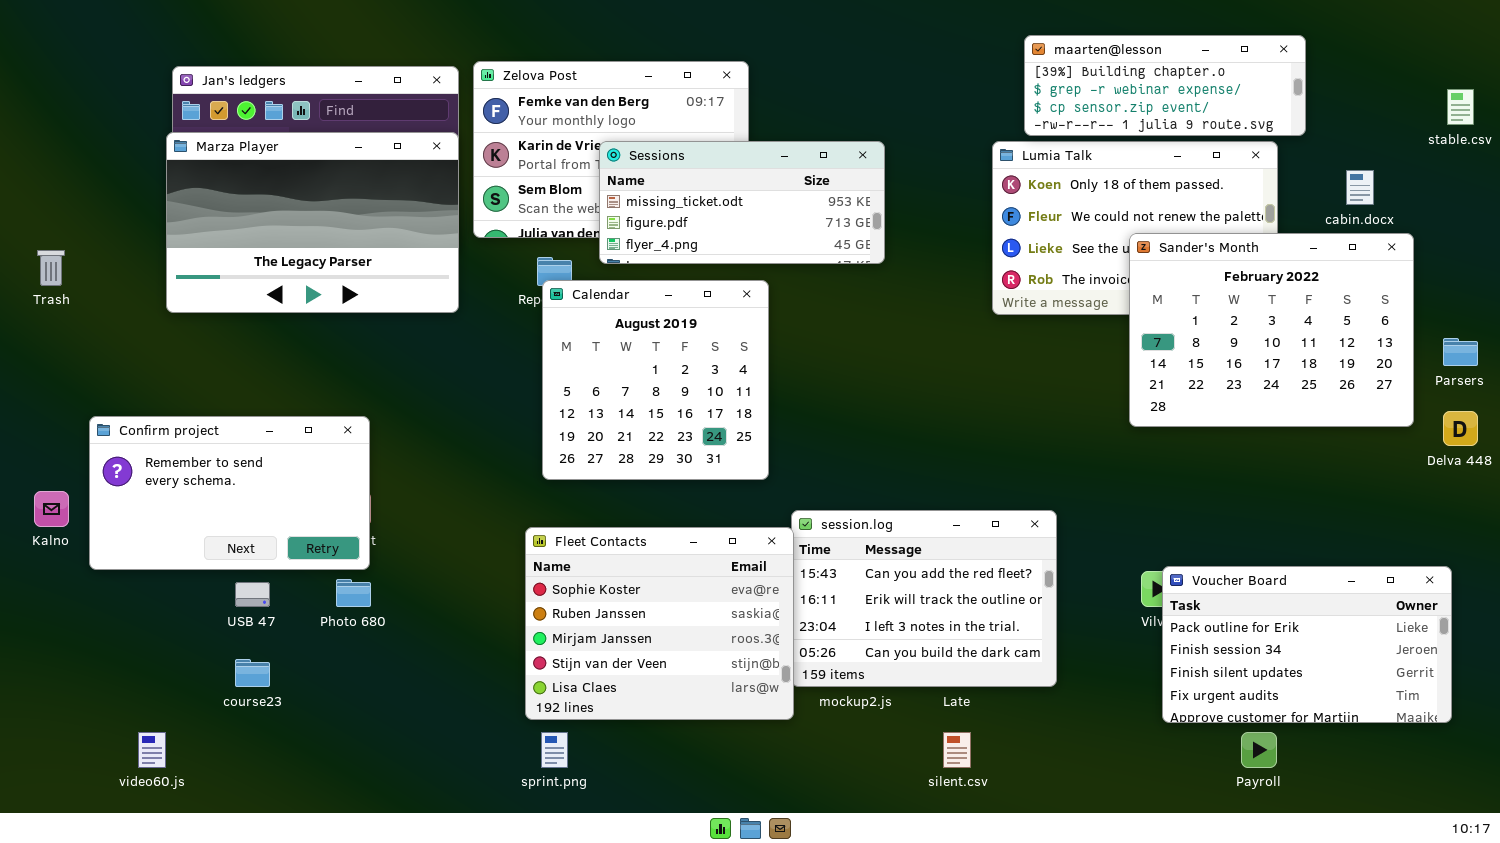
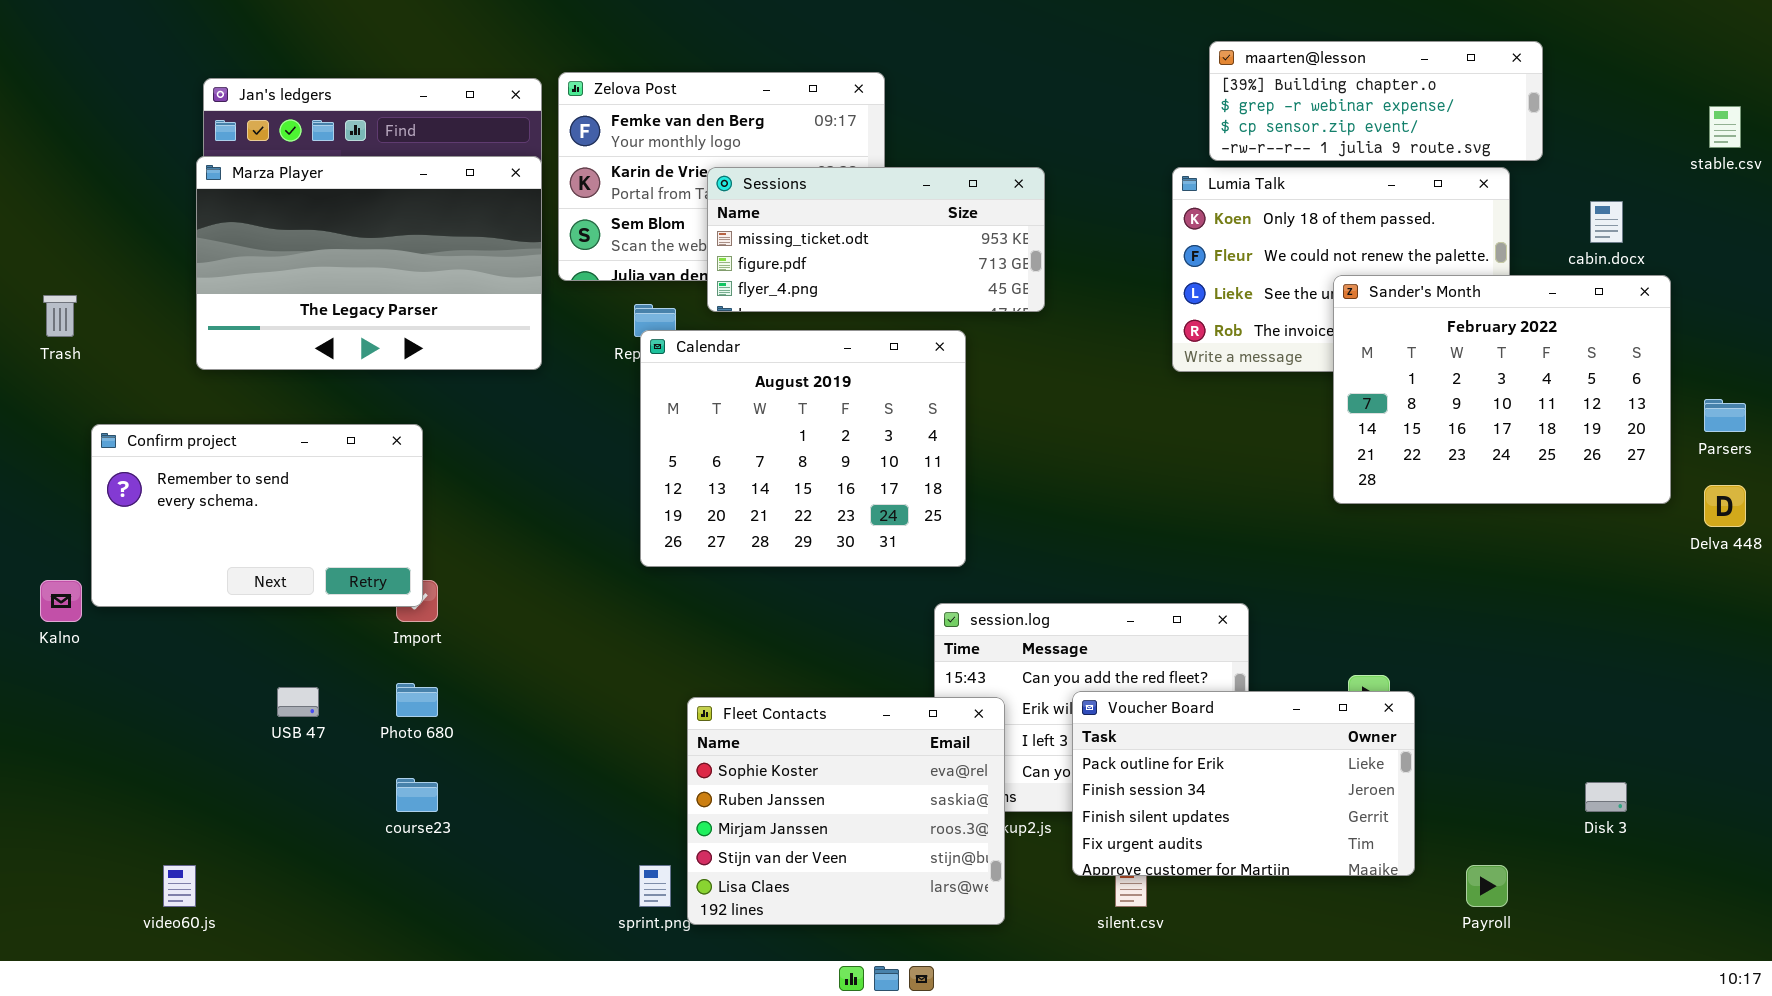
Calendar: [542,280,769,480] -> [640,330,966,567], resized
Confirm project: [89,416,370,570] -> [91,424,423,607], moved
Fleet Contacts: [525,527,794,720] -> [687,697,1005,925], moved
Voucher Board: [1162,566,1452,723] -> [1072,691,1415,876], moved
course23: [235,659,270,687] -> [396,778,438,812], moved

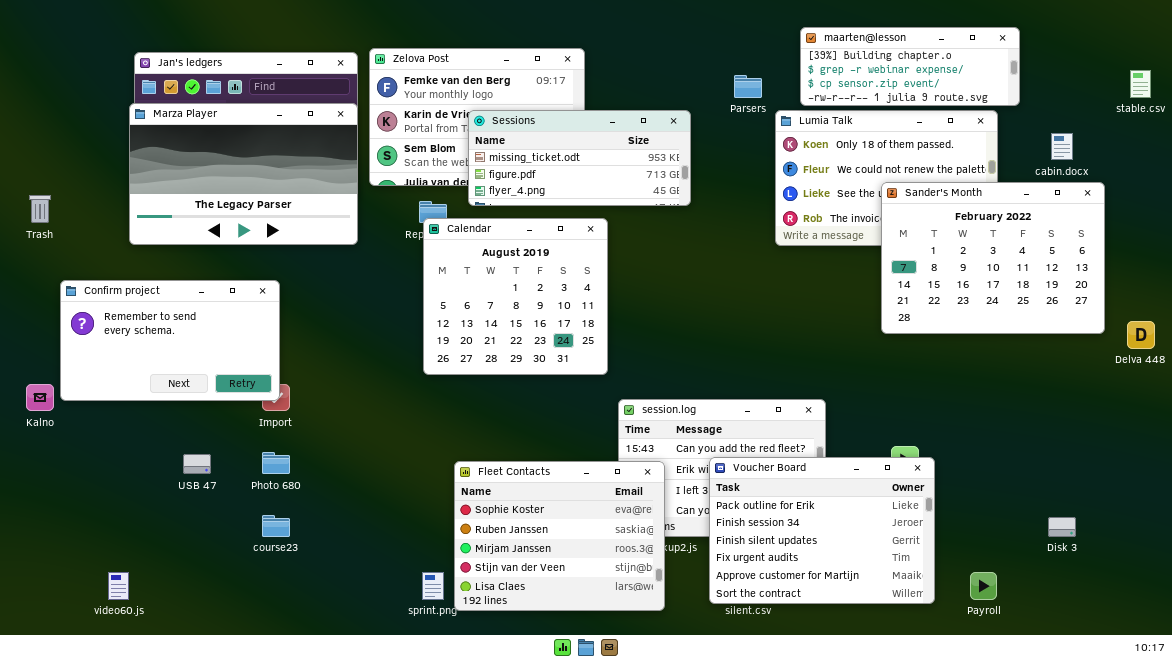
Calendar: [640,330,966,567] -> [423,218,608,375], resized
Parsers: [1704,399,1746,432] -> [734,75,762,98], moved
Voucher Board: [1072,691,1415,876] -> [709,457,935,604], resized

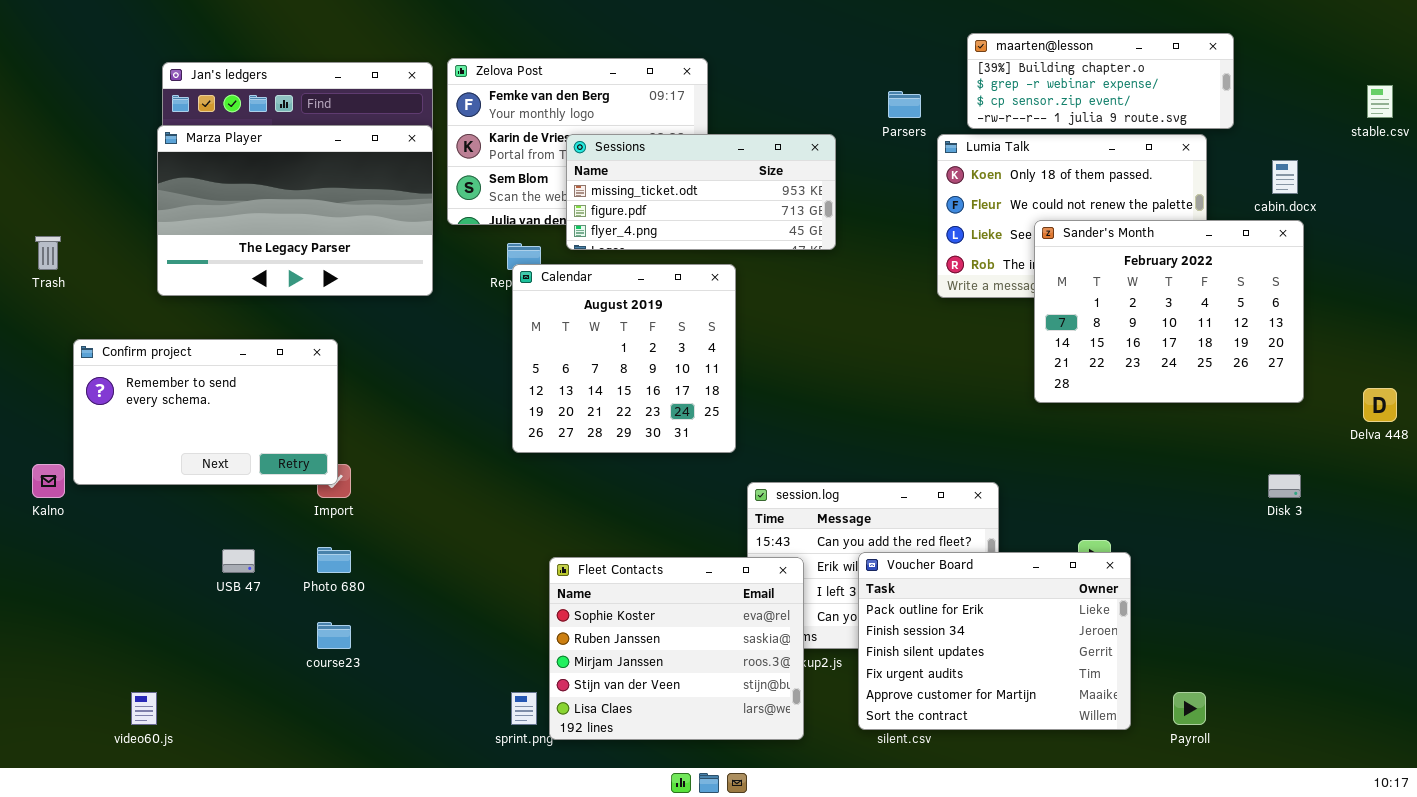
Sander's Month: [881,182,1105,334] -> [1034,220,1304,403], moved
Disk 3: [1048,517,1076,537] -> [1268,474,1301,498], moved

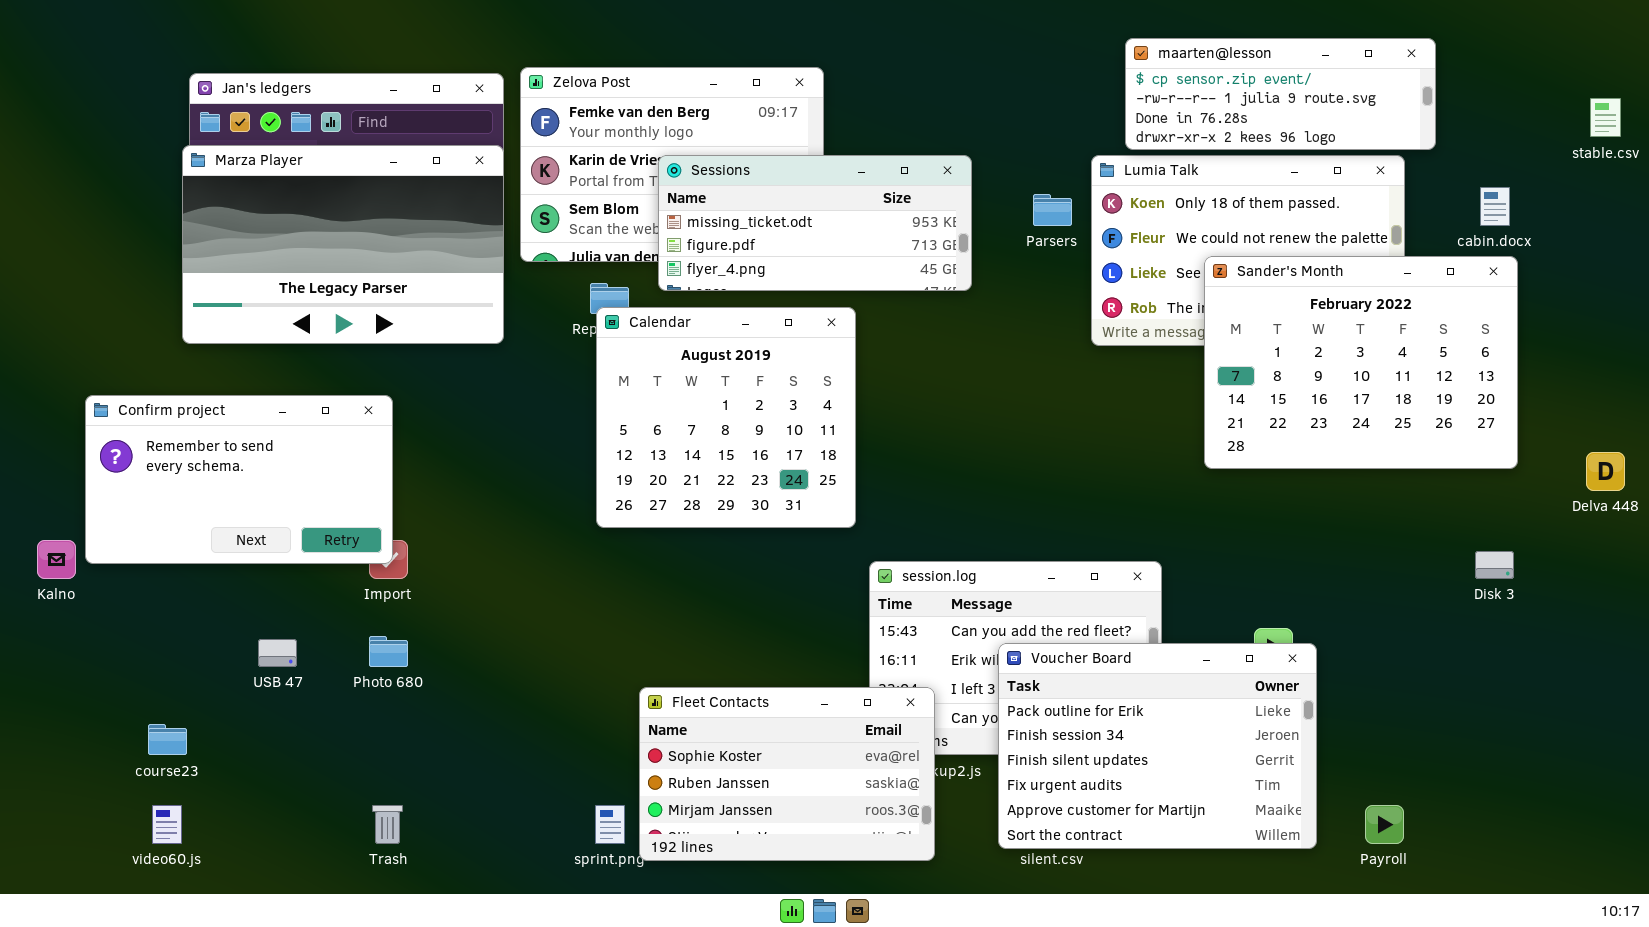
maarten@lesson: [967,33,1234,129] -> [1125,38,1436,150], scrolled down 2 rows
Parsers: [888,91,921,118] -> [1033,194,1072,226], moved
Trash: [35,236,61,270] -> [372,805,403,844], moved
Fleet Contacts: [549,557,804,740] -> [639,687,935,861], resized
course23: [317,622,351,649] -> [148,724,187,755], moved

